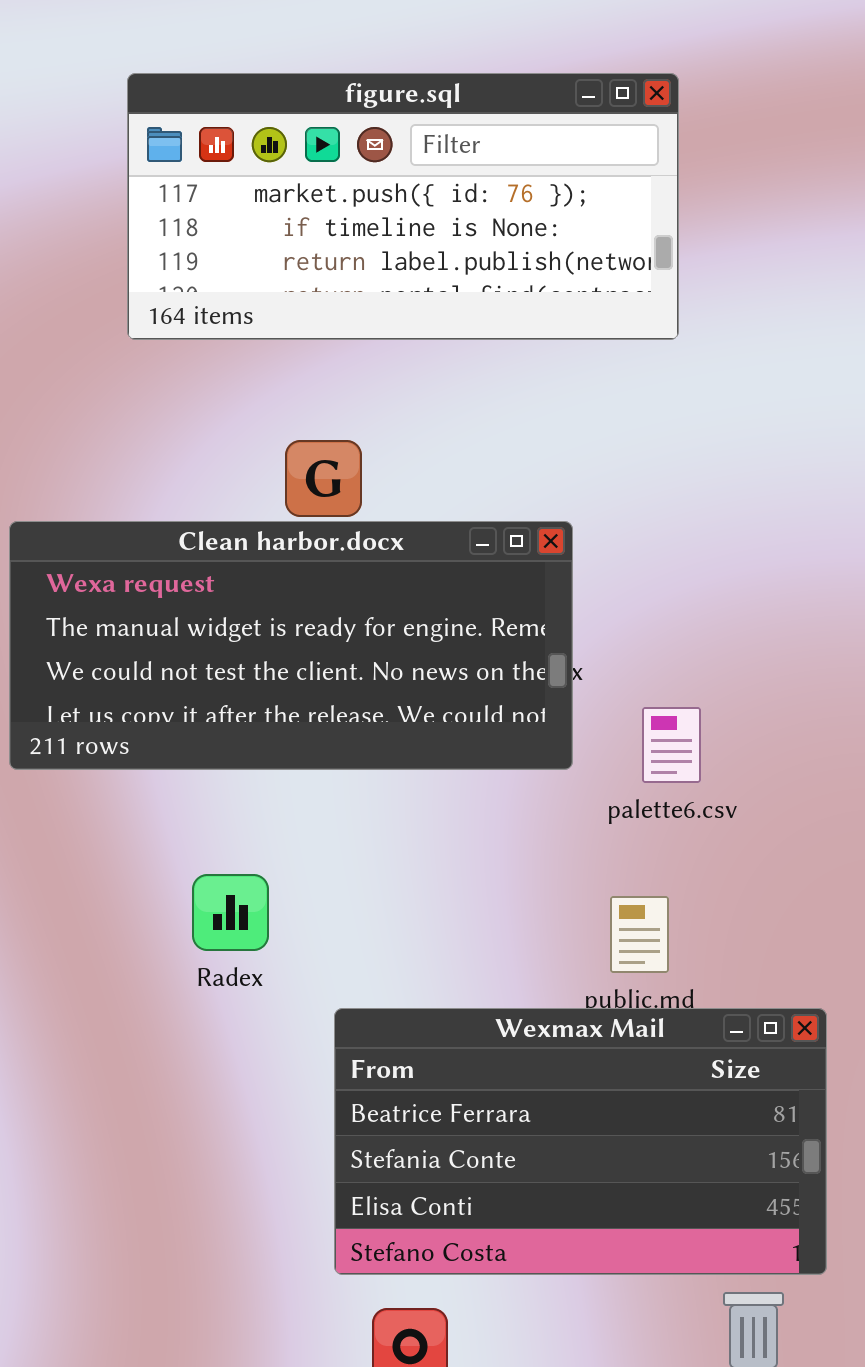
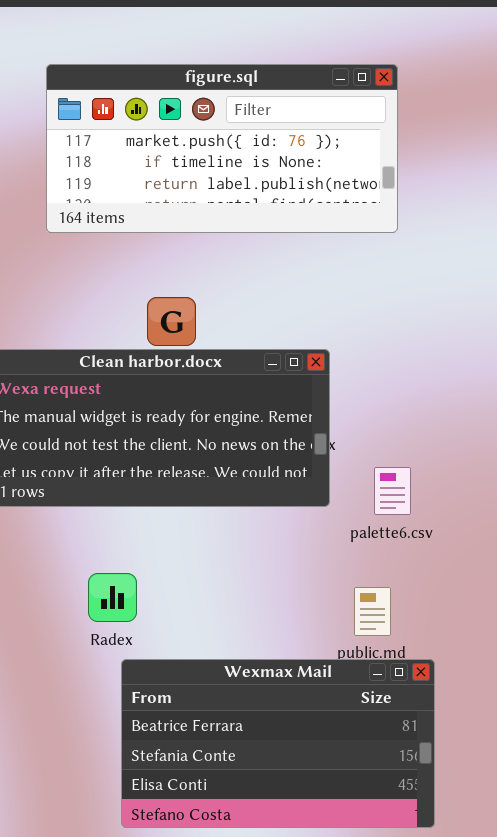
Wexmax Mail: [334,1008,827,1275] -> [121,659,435,828], moved

